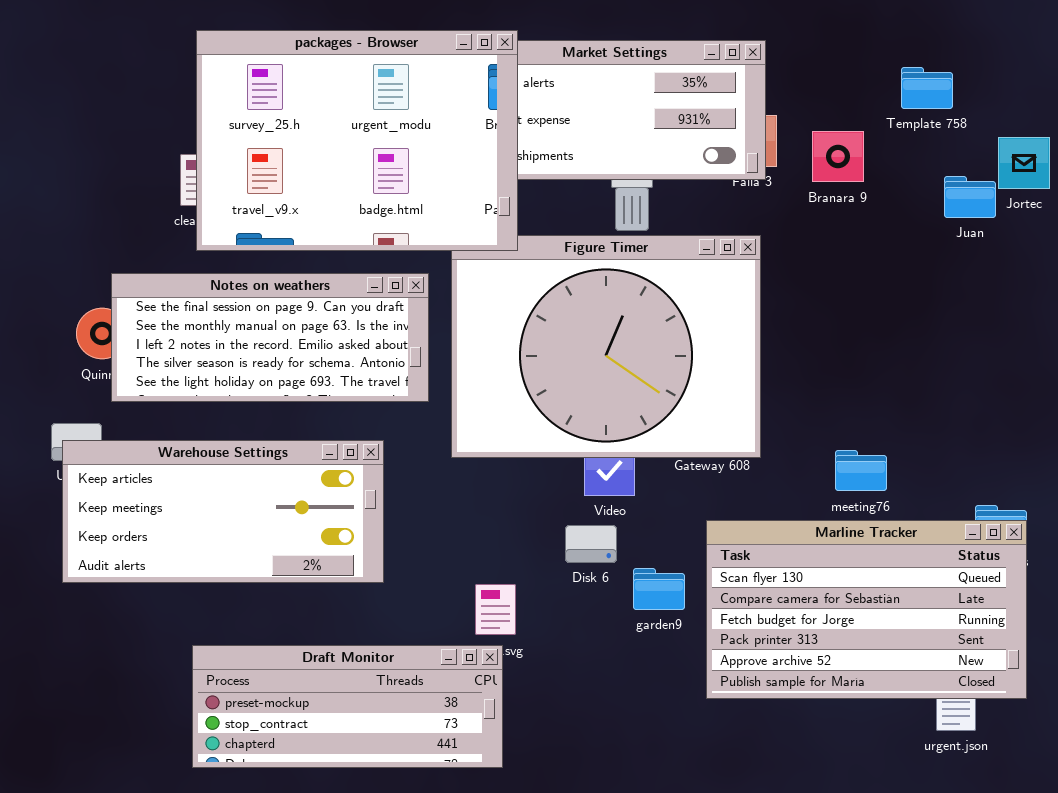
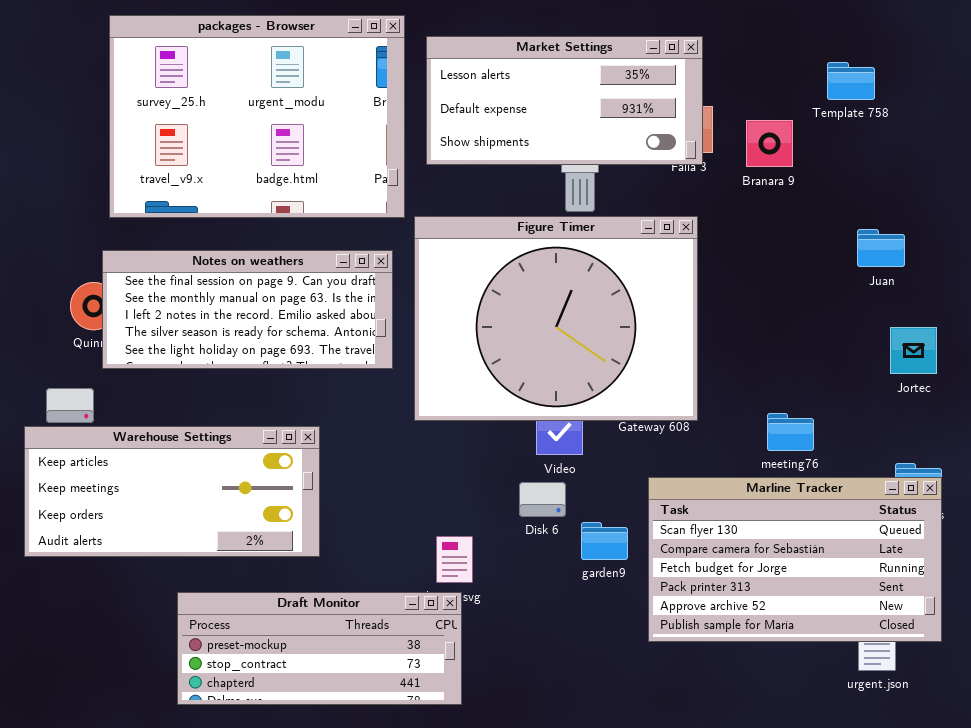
packages - Browser: [196,30,518,251] -> [109,15,405,218], moved
Jortec: [998,137,1050,189] -> [890,327,937,374], moved
Juan: [944,176,996,218] -> [857,229,905,267], moved
Warehouse Settings: [62,440,384,583] -> [24,426,320,557], moved

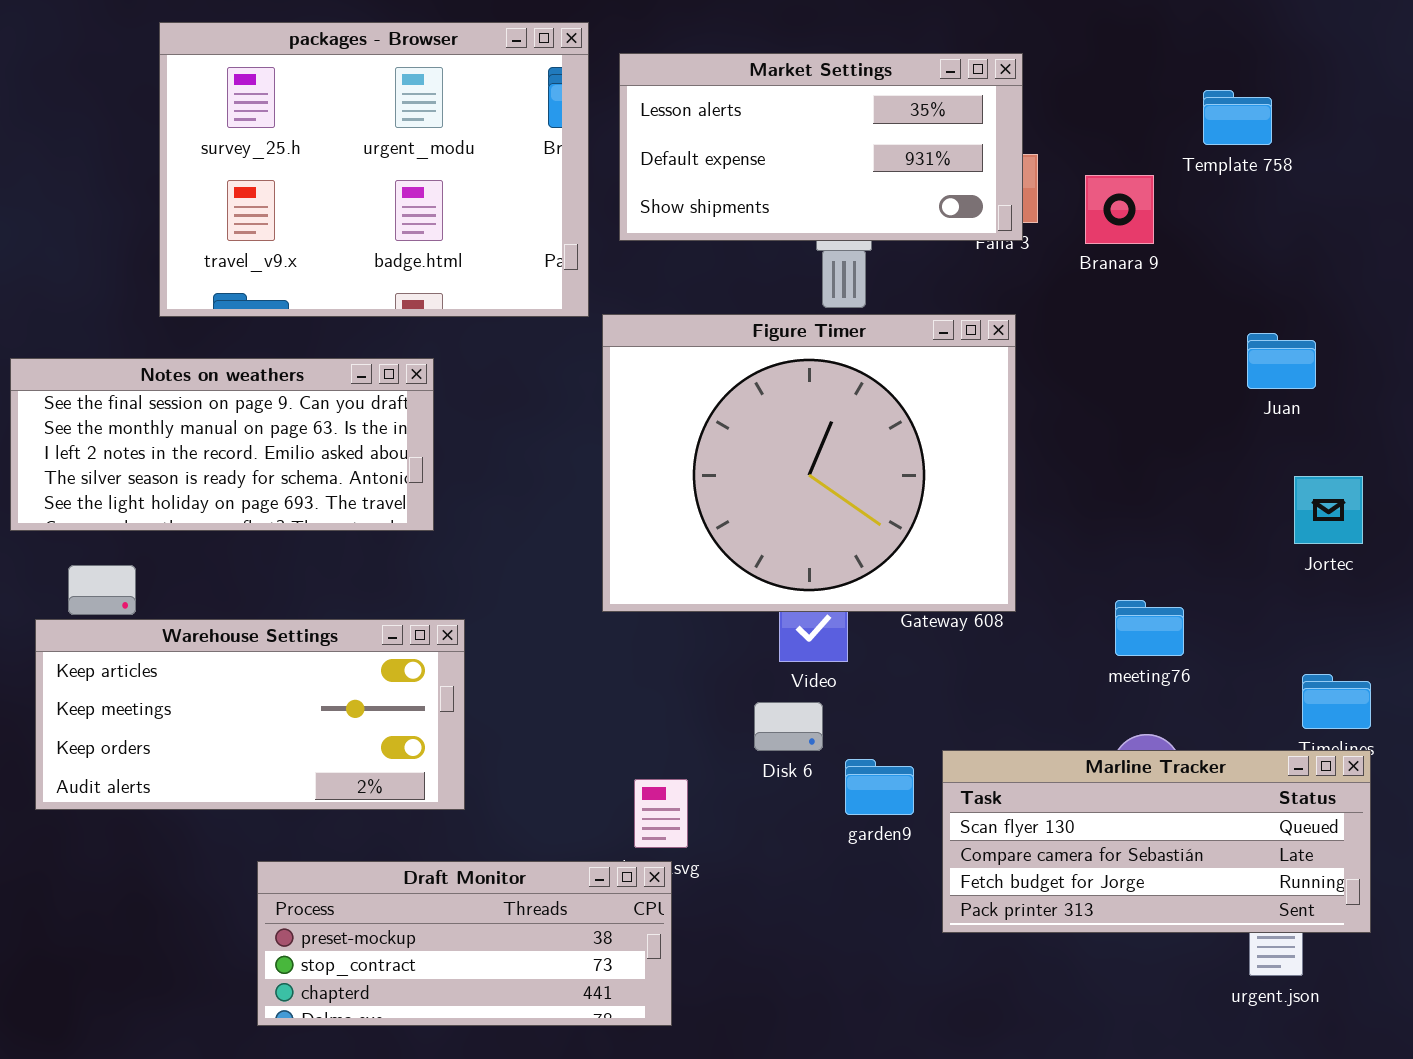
Notes on weathers: [102,250,393,369] -> [10,358,434,531], moved
Marline Tracker: [648,477,942,642] -> [942,750,1371,933], resized

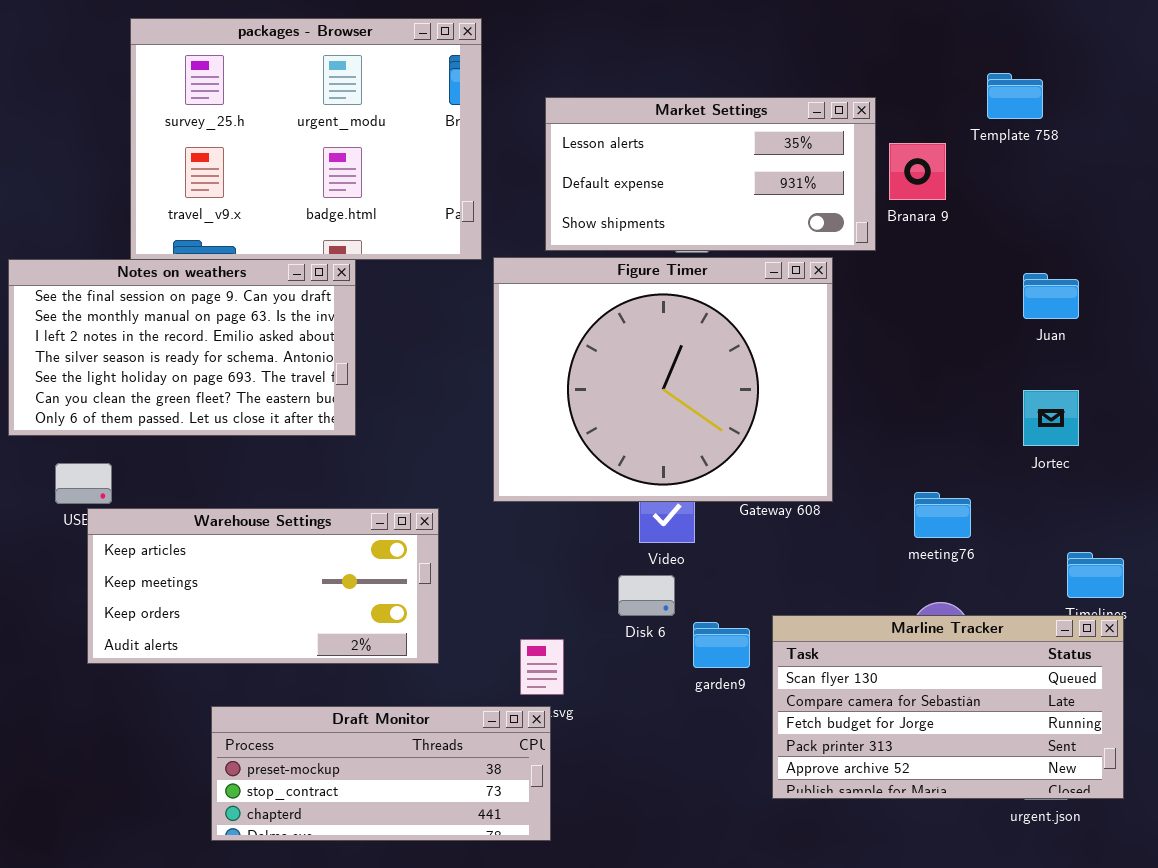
Market Settings: [619,53,1023,241] -> [545,97,876,251], moved
Notes on weathers: [10,358,434,531] -> [8,259,356,436], resized
Jortec: [1294,476,1363,544] -> [1023,390,1079,446], moved
Warehouse Settings: [35,619,465,810] -> [87,508,439,664], moved
Marline Tracker: [942,750,1371,933] -> [772,615,1124,799], resized

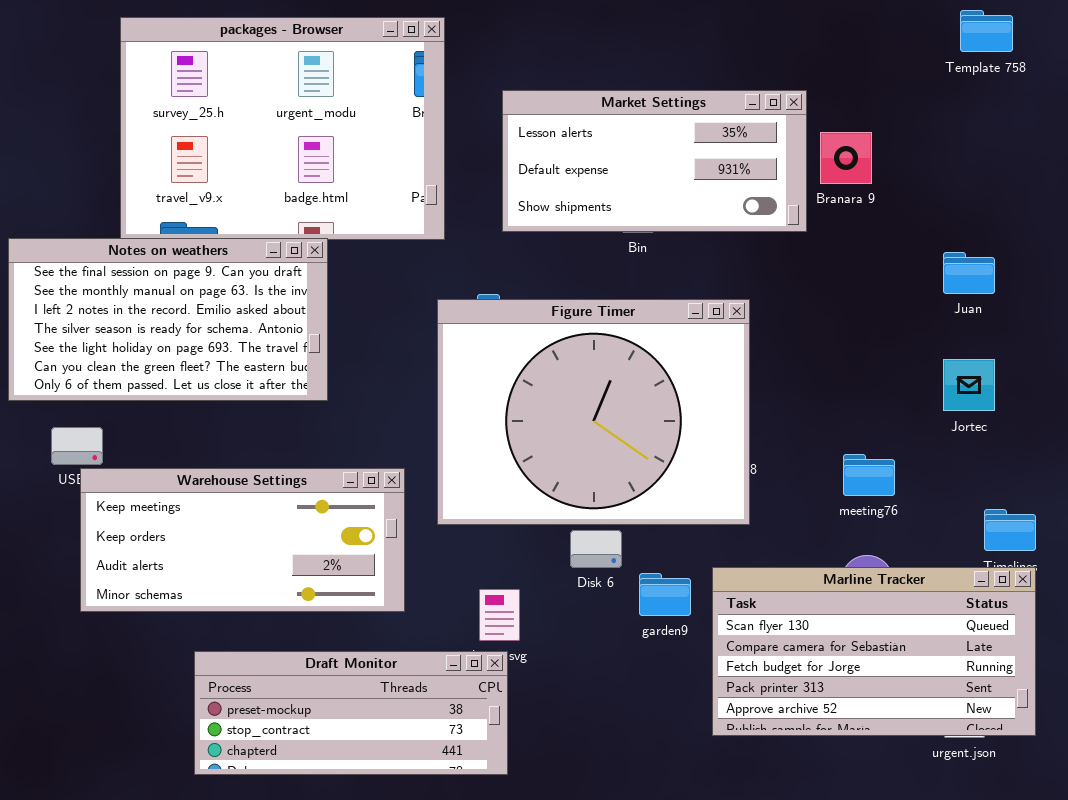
Template 758: [987,73,1043,119] -> [960,10,1013,52], moved
Figure Timer: [493,257,833,502] -> [437,299,750,525], moved
Warehouse Settings: [87,508,439,664] -> [80,468,405,612], scrolled down 1 row

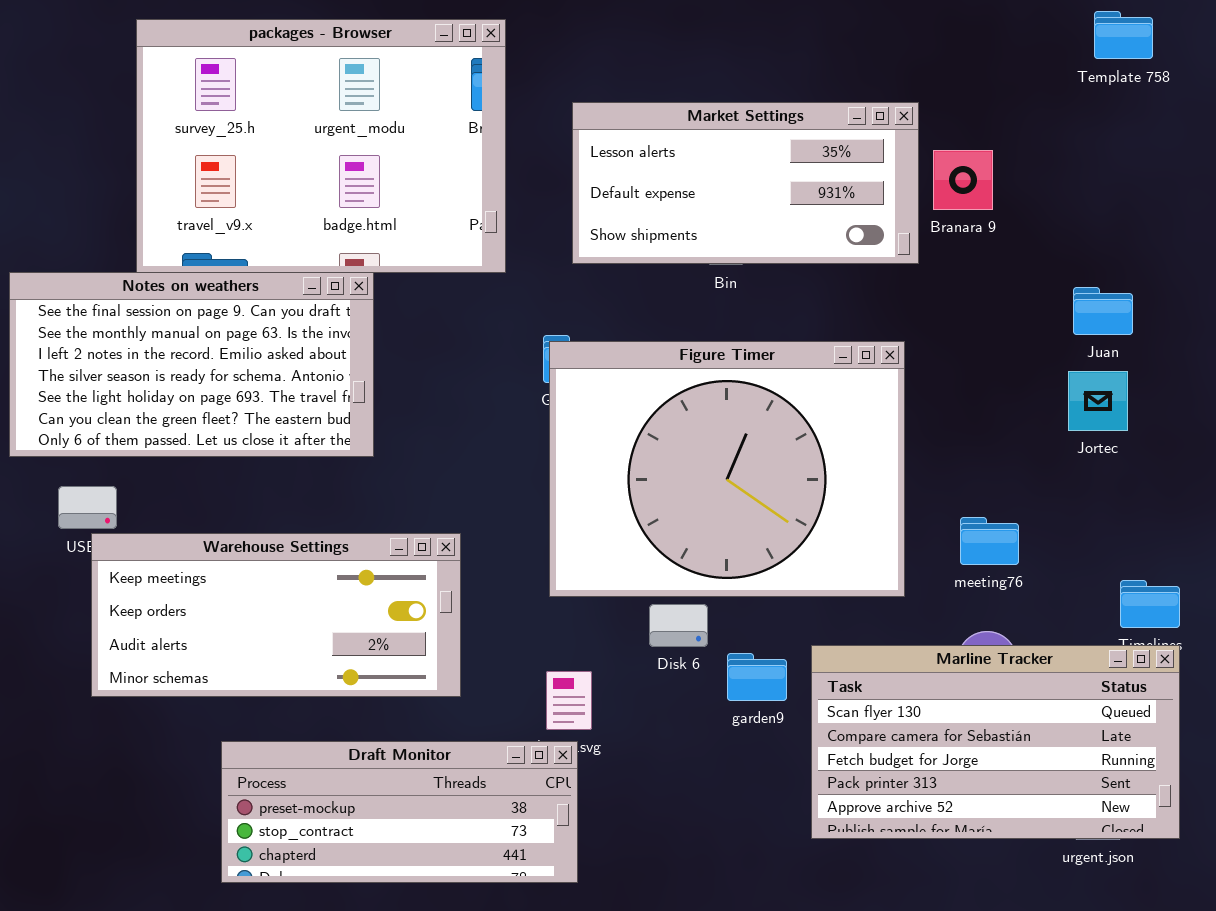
Figure Timer: [437,299,750,525] -> [549,341,905,597], moved
Jortec: [943,359,995,411] -> [1068,371,1128,431], moved

